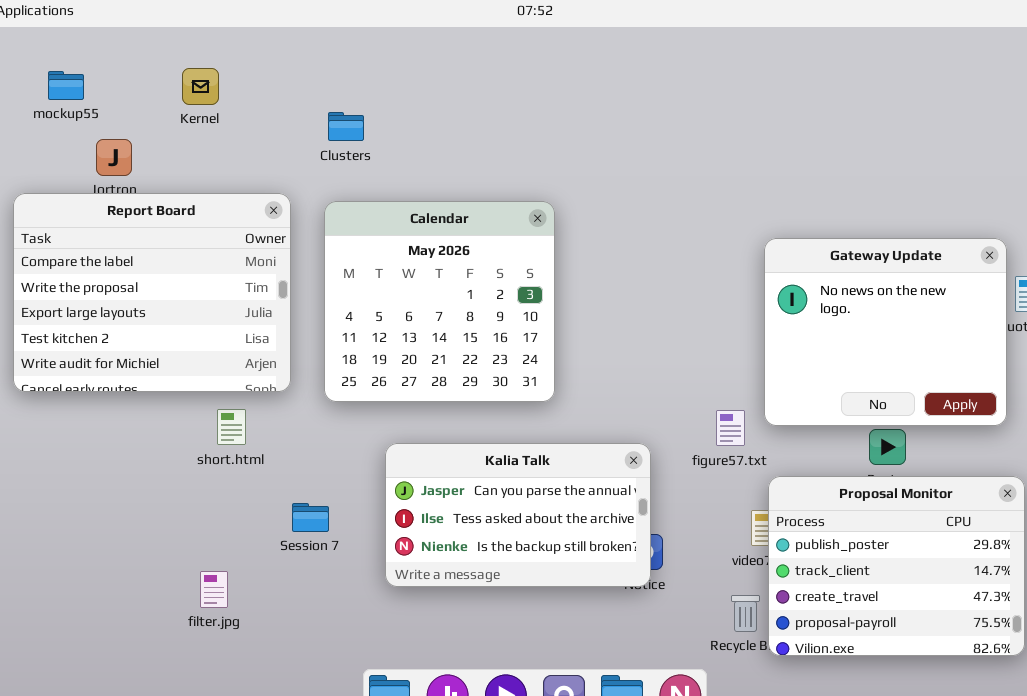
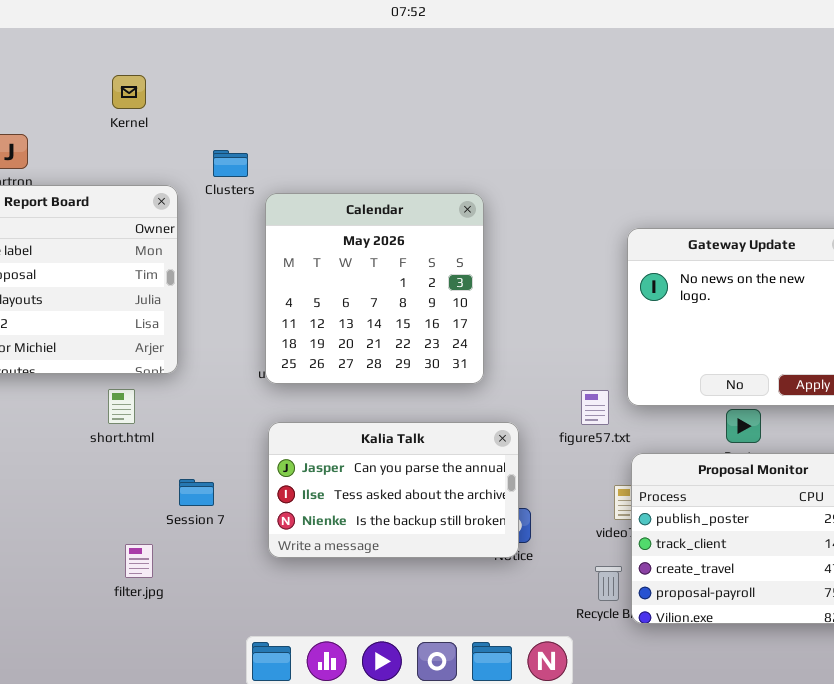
Kernel: [182,68,219,105] -> [112,75,146,109], moved
Clusters: [328,112,364,141] -> [213,150,248,177], moved
Calendar: [324,201,555,402] -> [265,193,484,384], moved
filter.jpg: [200,571,228,608] -> [125,544,153,578], moved

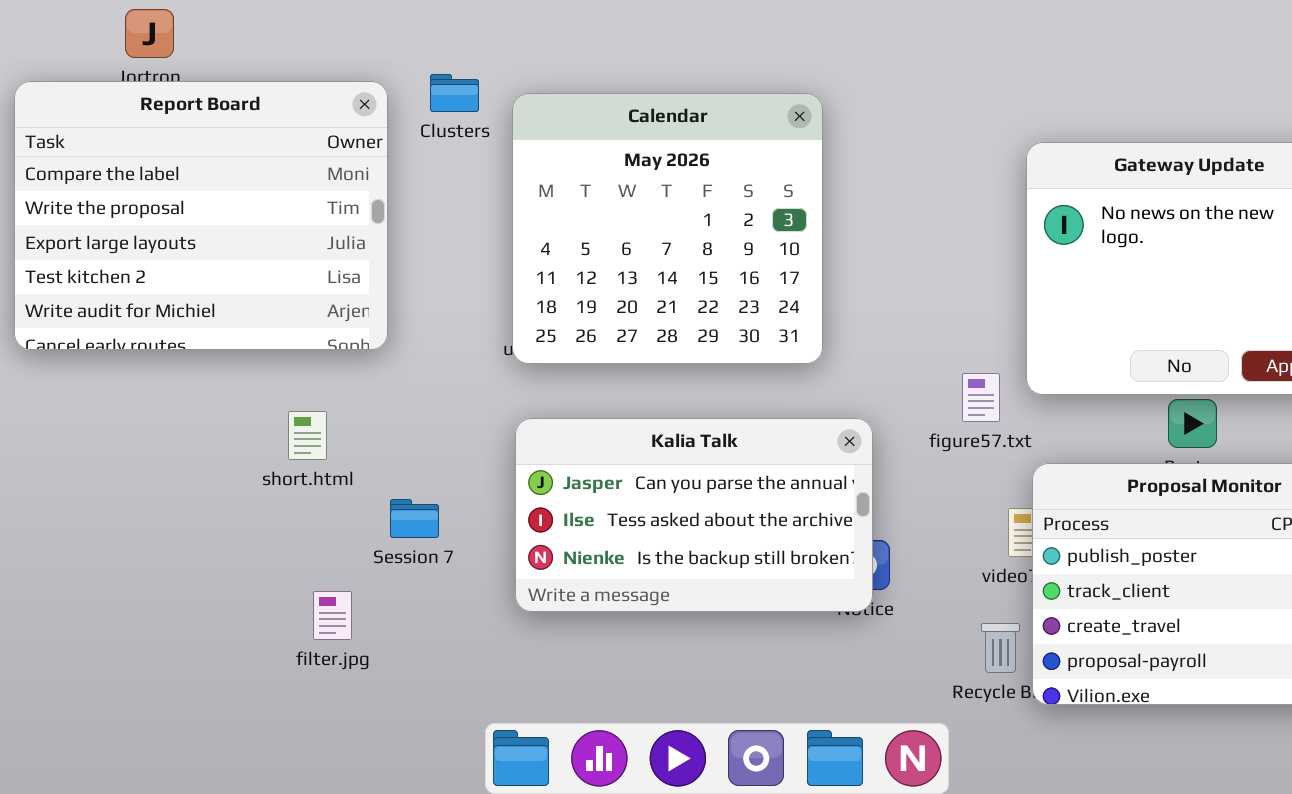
Clusters: [213,150,248,177] -> [430,74,479,112], moved
short.html: [108,389,135,424] -> [288,411,327,460], moved

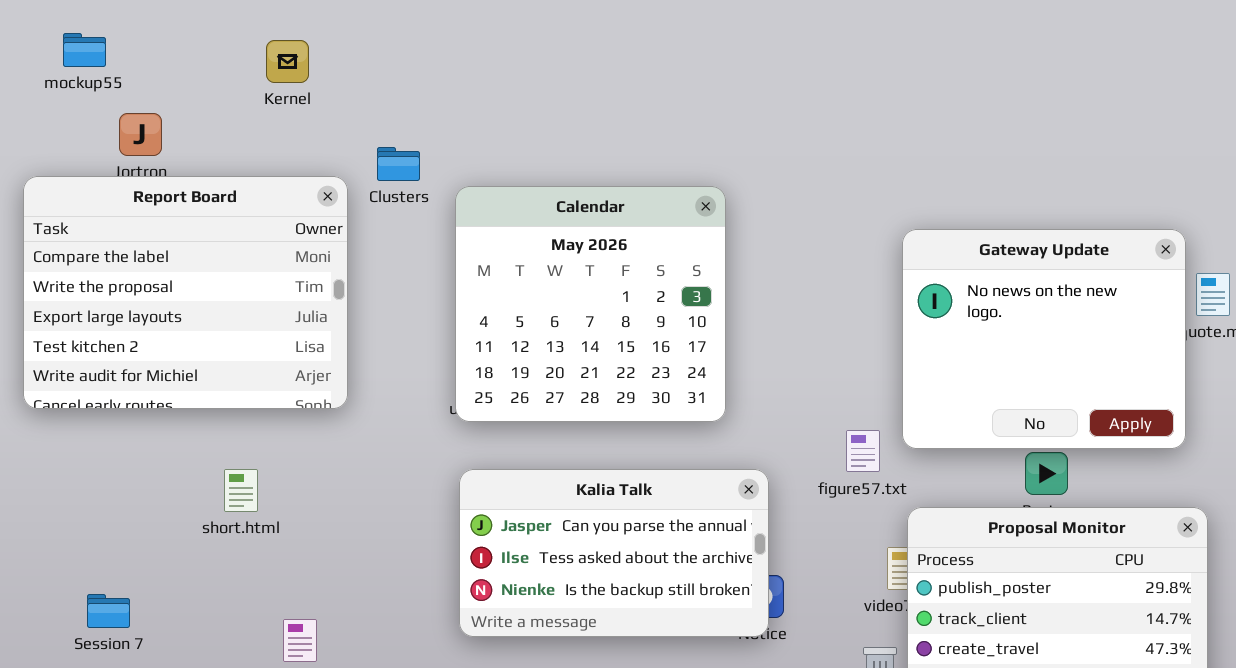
Clusters: [430,74,479,112] -> [377,147,420,181], moved
short.html: [288,411,327,460] -> [224,469,258,512], moved
Session 7: [390,499,439,538] -> [87,594,130,628], moved

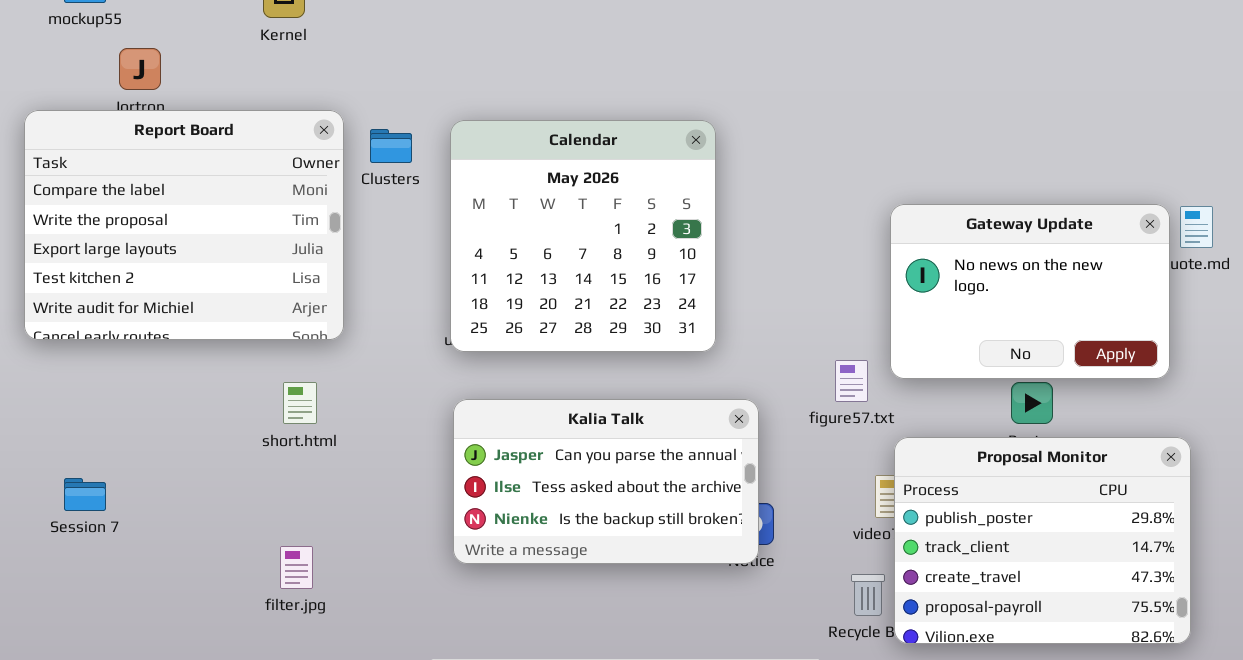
Clusters: [377,147,420,181] -> [370,129,412,163], moved
Gateway Update: [902,229,1186,449] -> [890,204,1170,379], resized
short.html: [224,469,258,512] -> [283,382,317,424], moved
Session 7: [87,594,130,628] -> [64,478,106,511], moved

